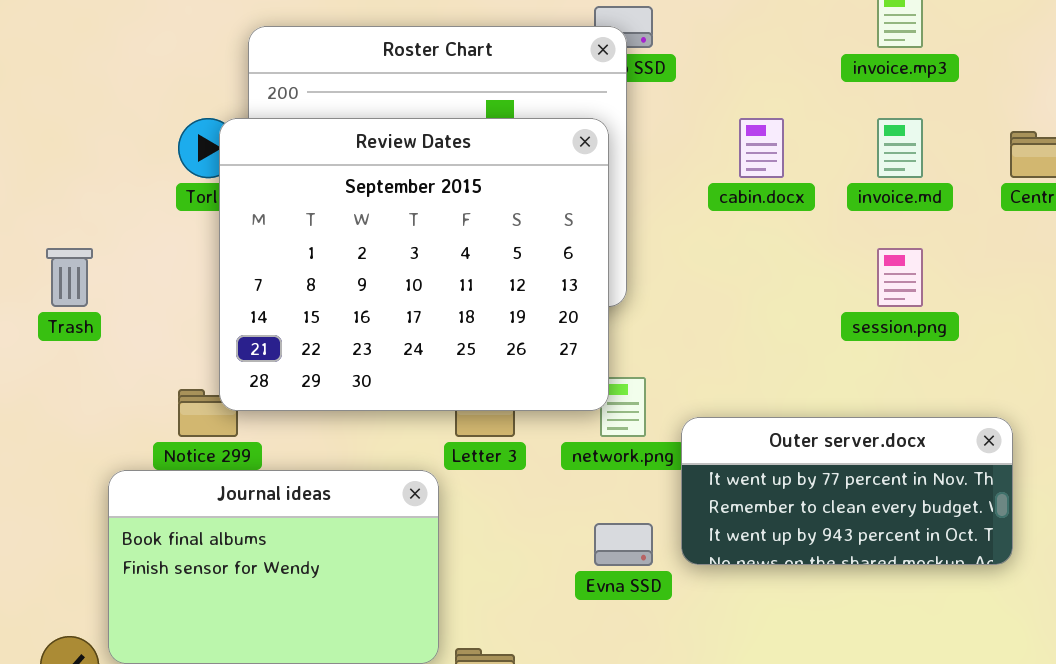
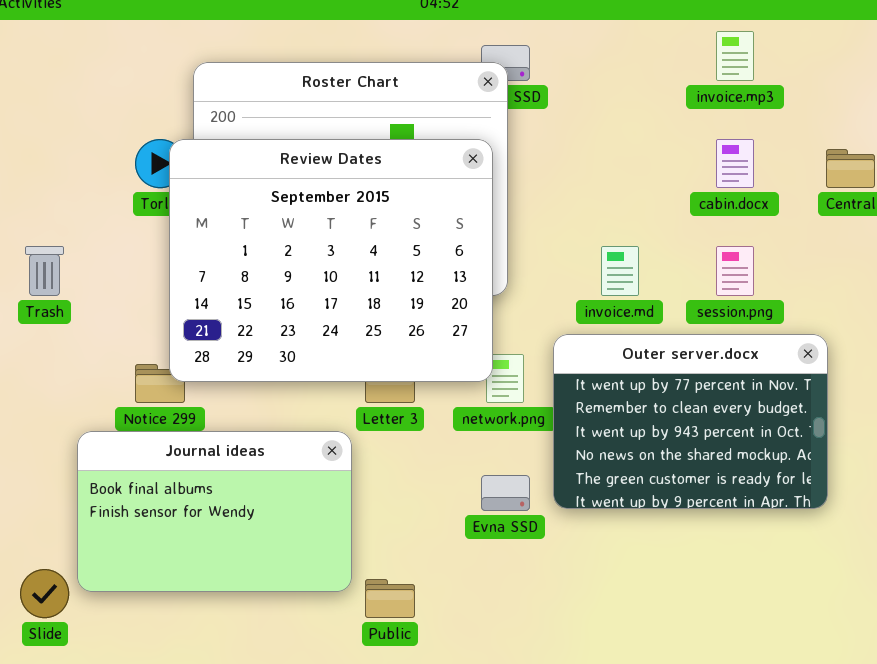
cabin.docx: [739,118,784,178] -> [716,139,754,188], moved
invoice.md: [877,118,923,178] -> [601,246,639,296], moved
Outer server.docx: [681,417,1013,565] -> [553,334,828,509], resized

